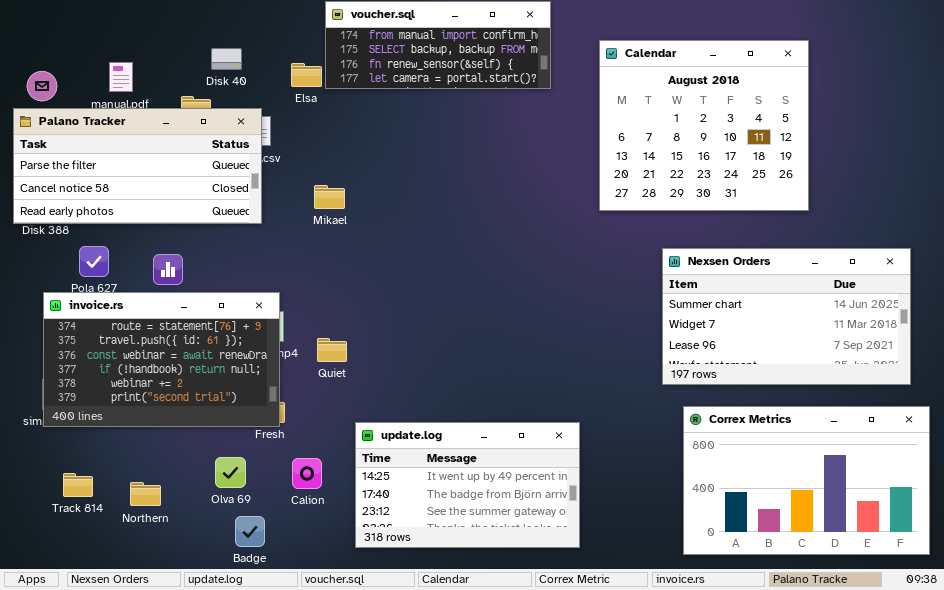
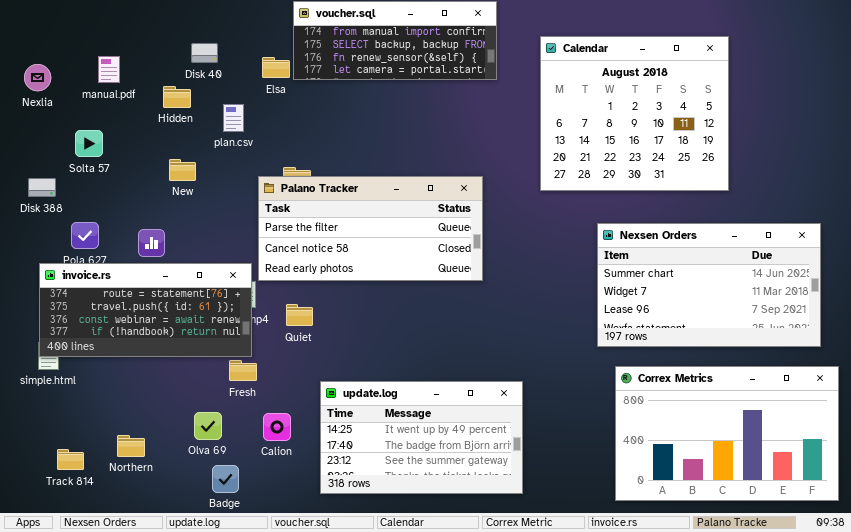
Palano Tracker: [13,108,262,224] -> [258,176,483,281], moved
invoice.rs: [43,292,280,427] -> [39,263,252,357], resized
Track 814: [63,473,93,497] -> [57,449,84,470], moved

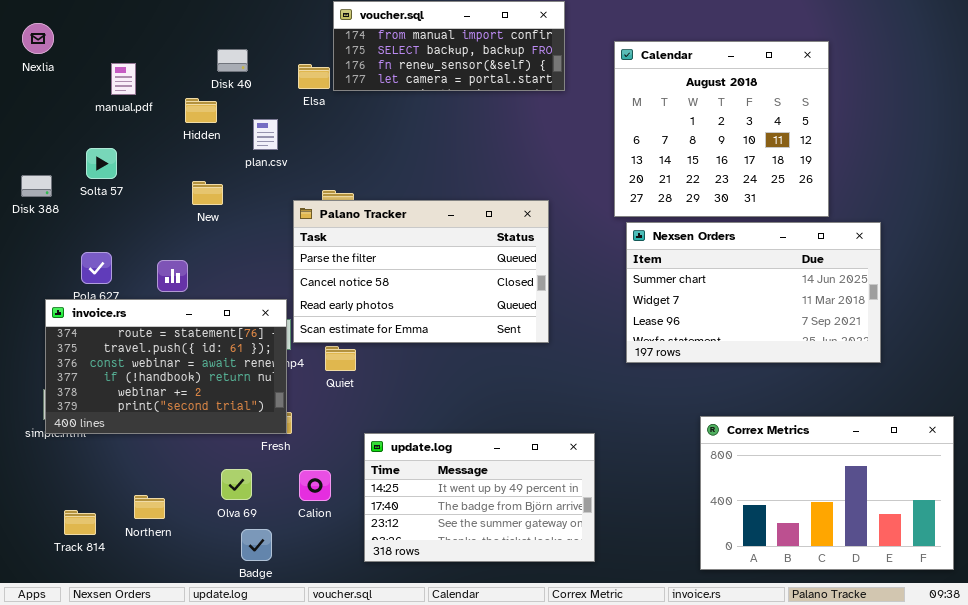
Nexlia: [24,64,51,91] -> [22,23,54,54], moved
Palano Tracker: [258,176,483,281] -> [293,200,549,343], resized
Disk 388: [28,178,56,197] -> [21,175,52,197], moved
Nexsen Orders: [597,223,821,347] -> [626,222,881,363], moved
invoice.rs: [39,263,252,357] -> [45,299,287,434], resized

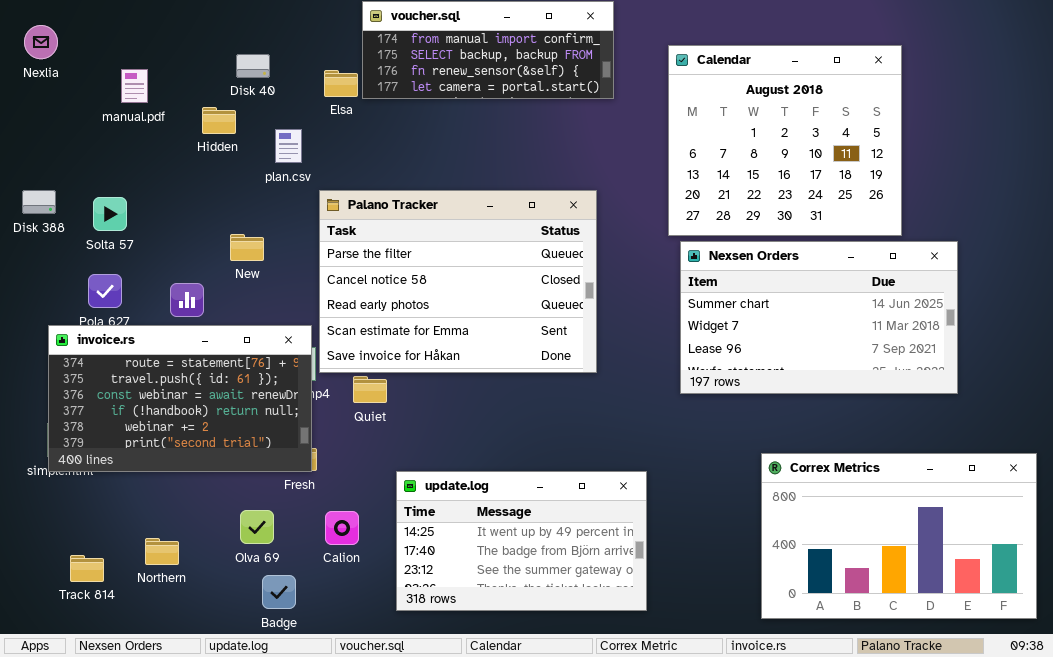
Solta 57: [86,148,117,179] -> [93,197,127,231], moved
New: [192,181,223,205] -> [230,234,264,261], moved
Palano Tracker: [293,200,549,343] -> [319,190,597,373], resized

